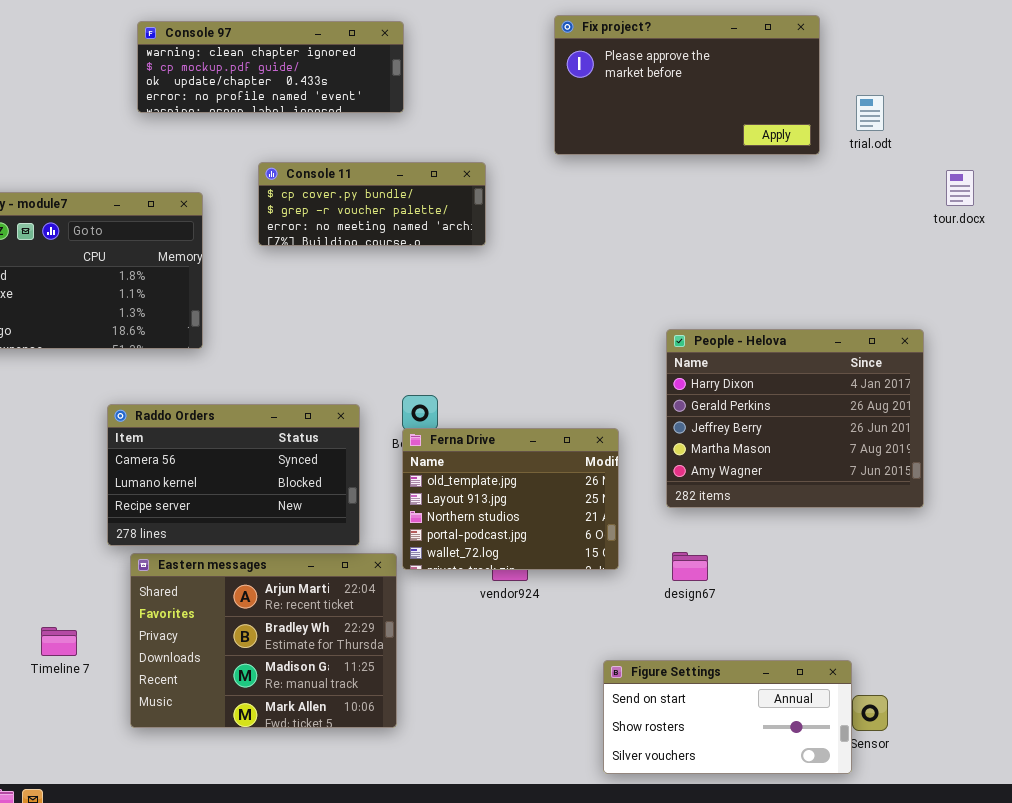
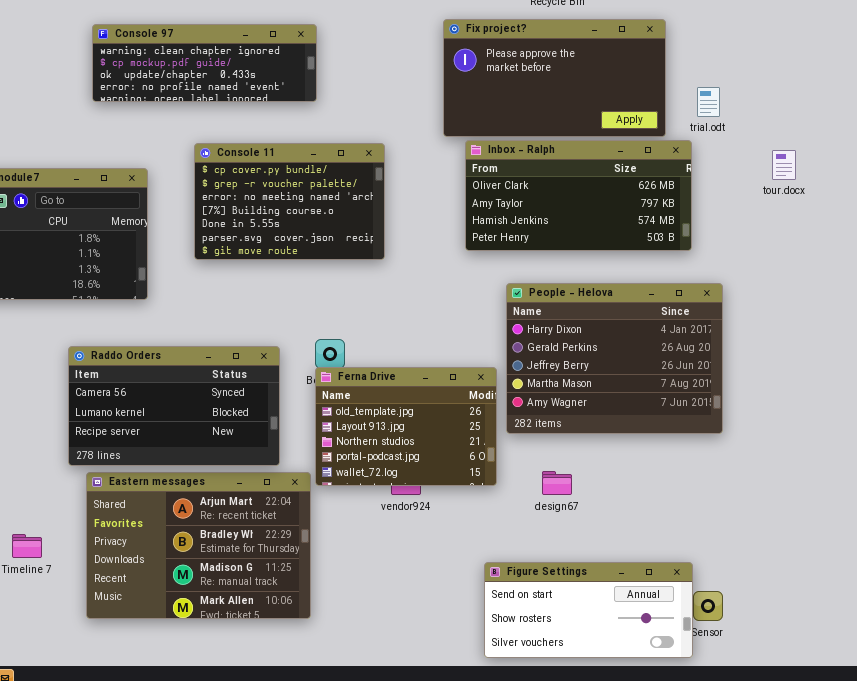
Inbox - Ralph: none -> [465,140,692,251], opened
Console 11: [258,162,486,246] -> [194,143,385,260], resized
People - Helova: [666,329,924,508] -> [506,283,723,434], moved

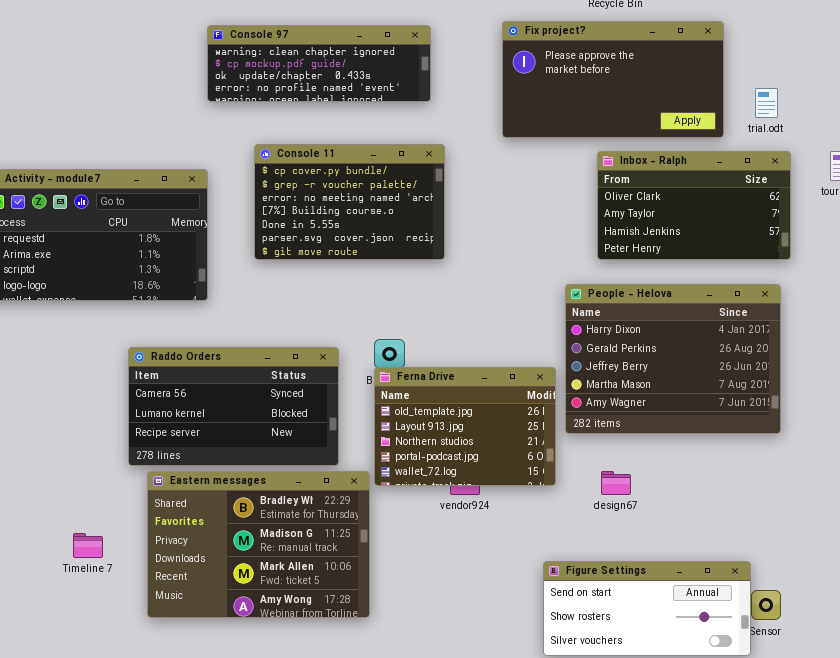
Console 97: [92,24,317,102] -> [207,25,431,102], moved
Inbox - Ralph: [465,140,692,251] -> [597,151,791,260], moved, resized
Eastern messages: [86,472,311,619] -> [147,471,370,618], scrolled down 1 row

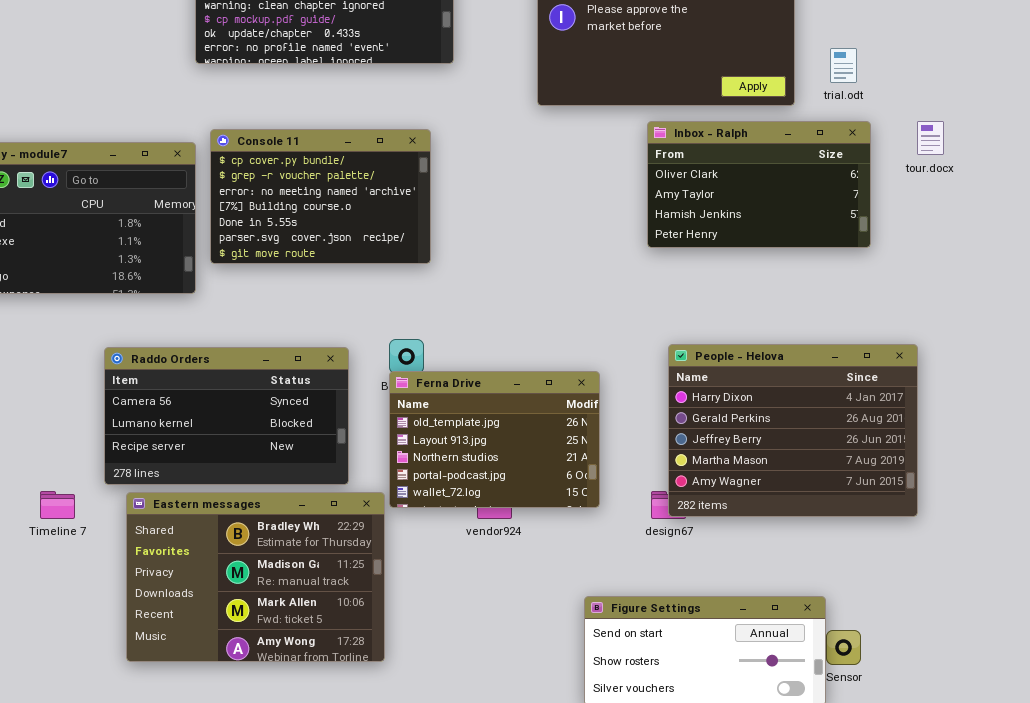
Console 11: [254,144,445,260] -> [210,129,431,264], moved
People - Helova: [565,284,781,434] -> [668,344,918,517], moved
Timeline 7: [73,533,103,558] -> [40,491,75,519], moved

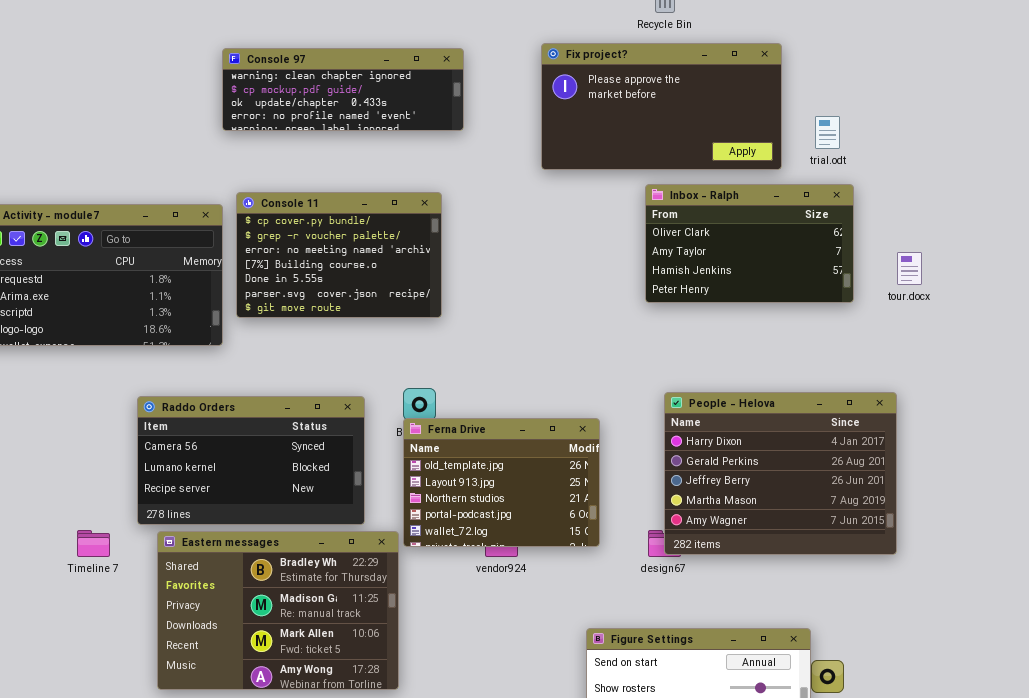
tour.docx: [917,121,944,155] -> [897,252,922,285], moved

